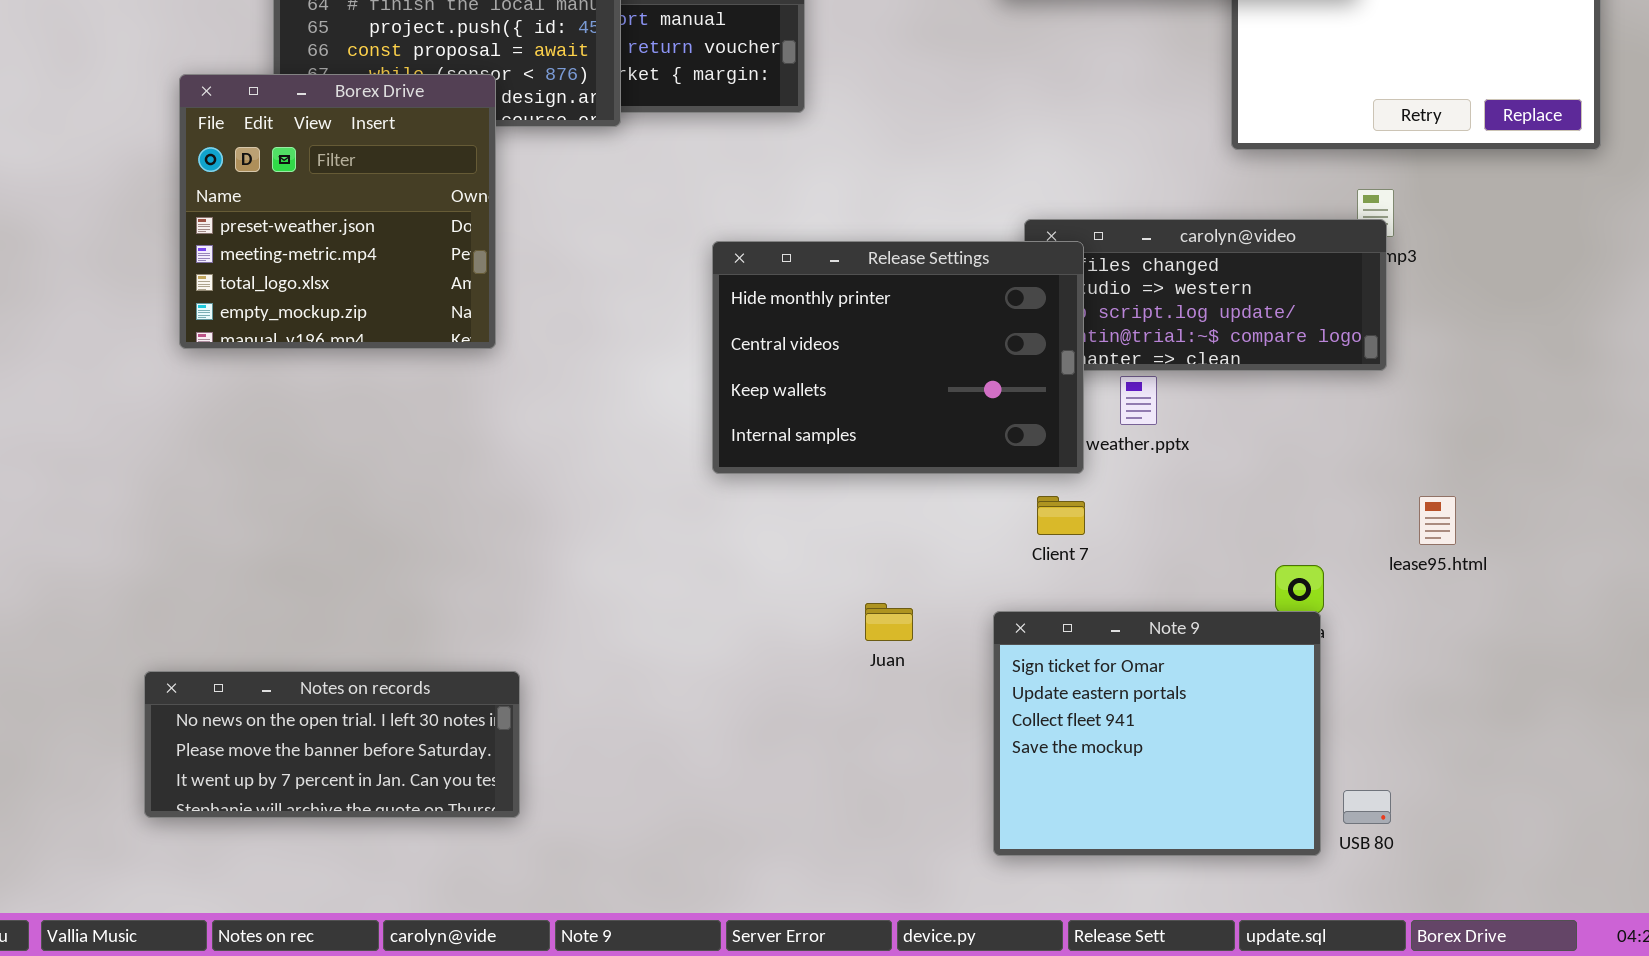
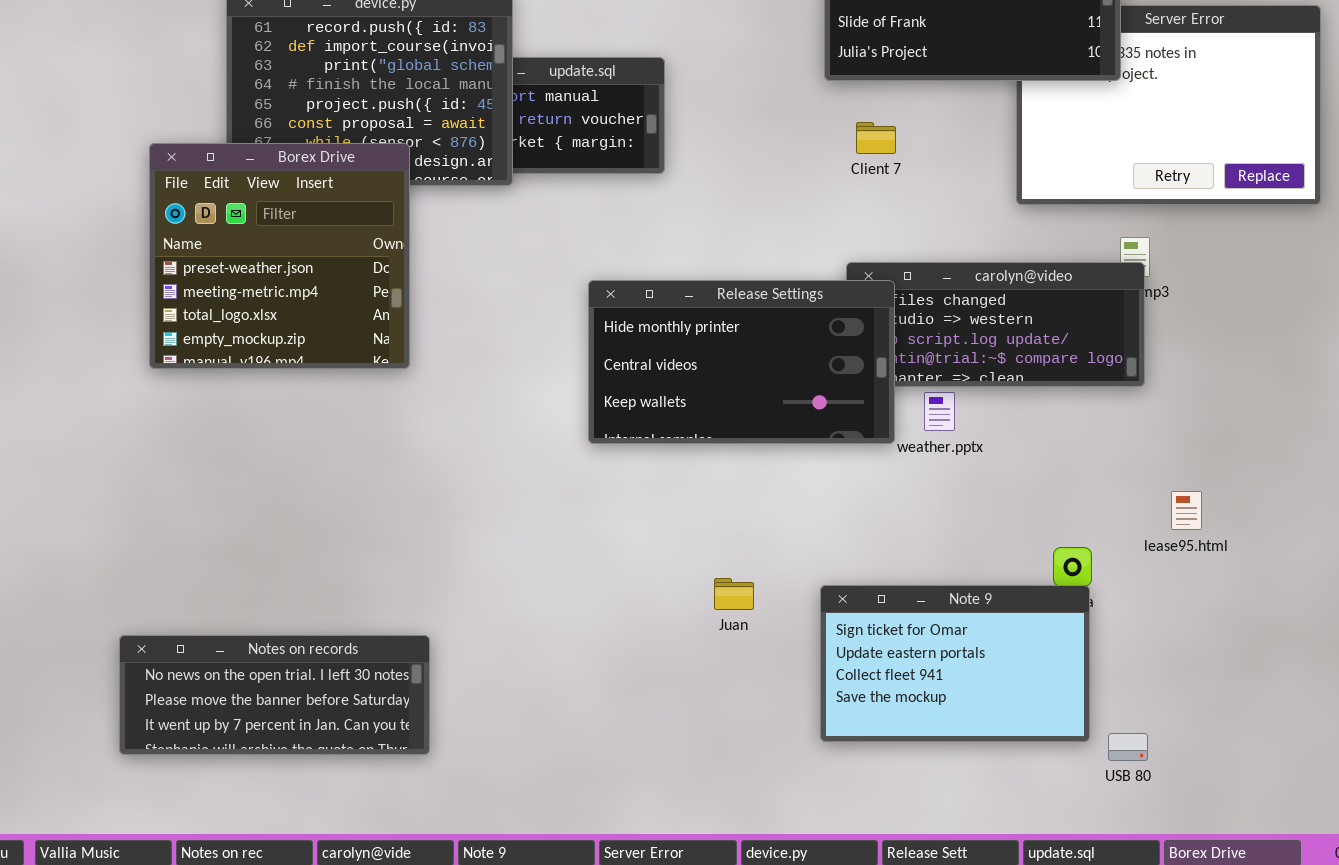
Release Settings: [712,241,1084,474] -> [588,280,895,444], resized
Client 7: [1037,496,1085,535] -> [856,122,896,154], moved
Note 9: [993,611,1321,856] -> [820,585,1090,742], resized

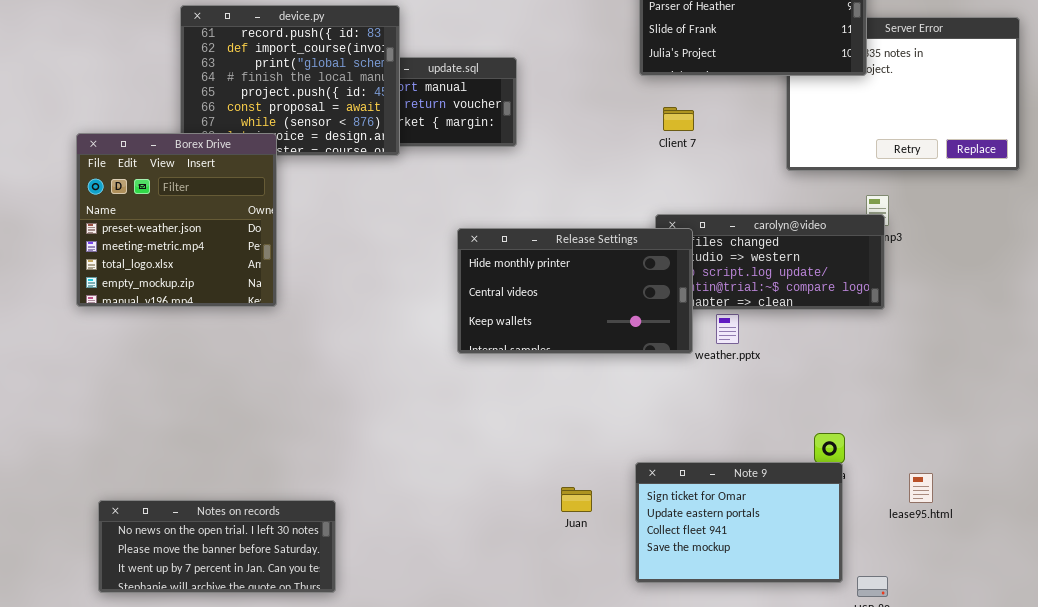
Borex Drive: [149,143,410,369] -> [76,133,277,307], moved
lease95.html: [1171,491,1202,530] -> [909,473,933,503], moved
Juan: [714,578,754,610] -> [561,487,592,512], moved

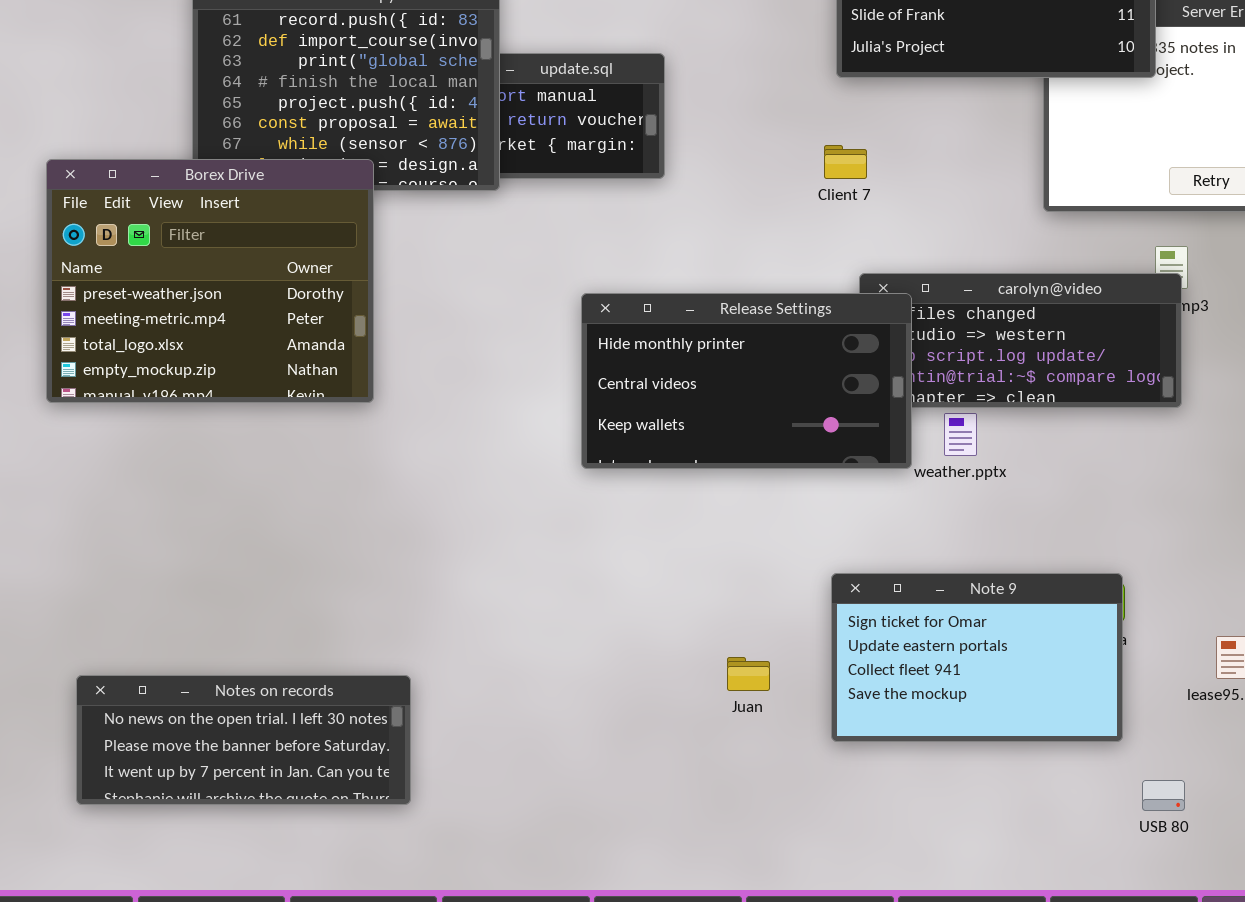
Client 7: [663,107,694,131] -> [824,145,867,179], moved
Borex Drive: [76,133,277,307] -> [46,159,374,403], resized
Note 9: [635,462,843,583] -> [831,573,1123,742], moved

